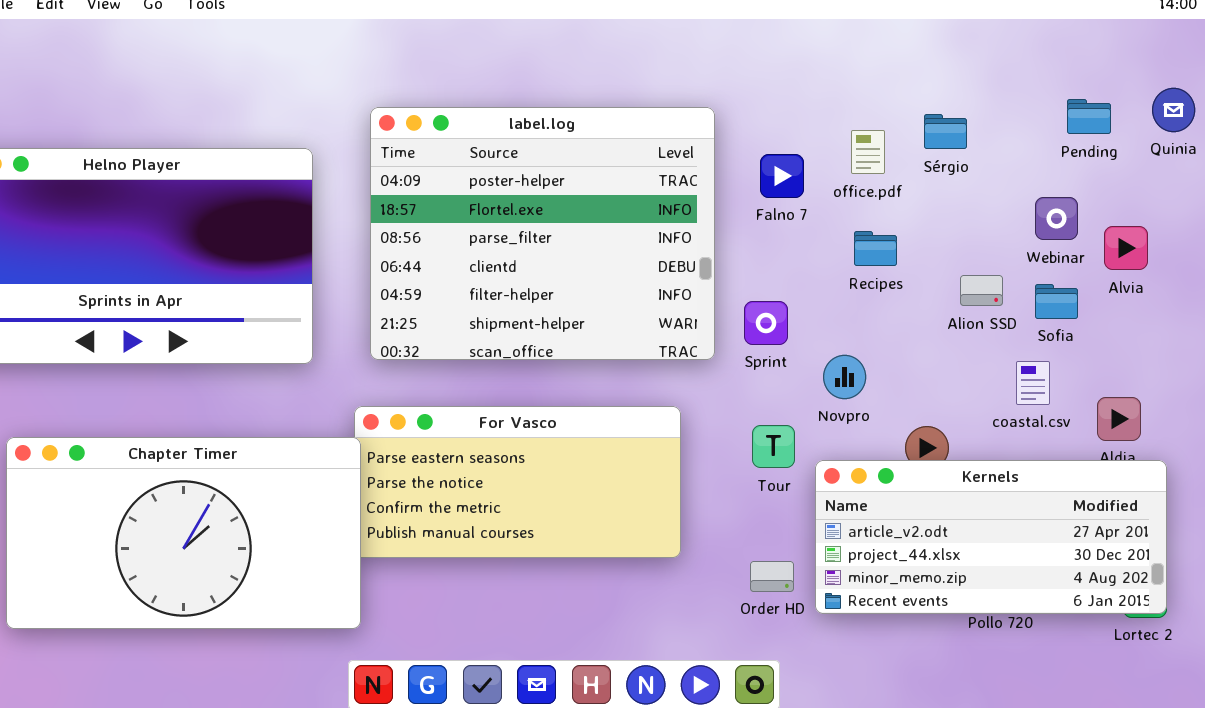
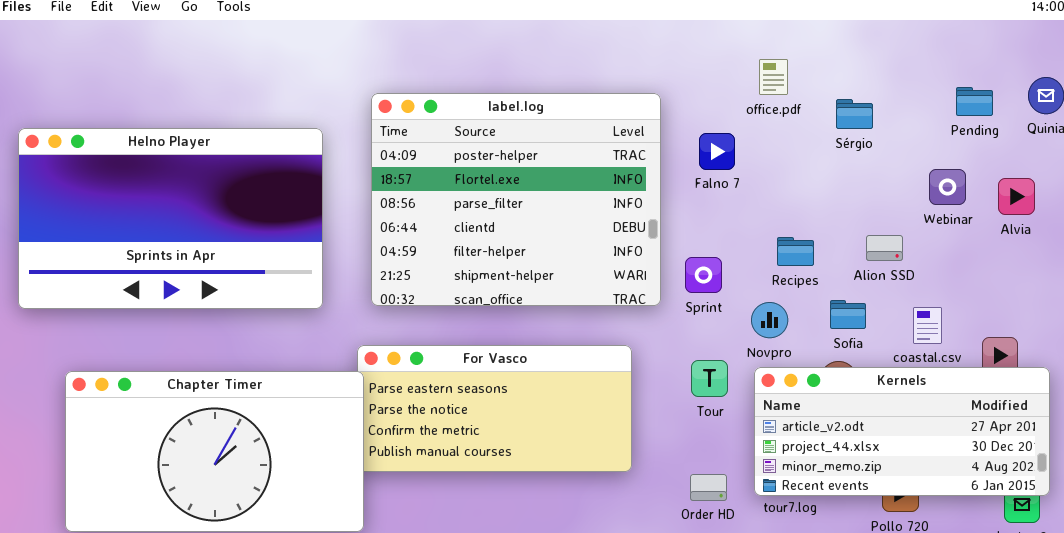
office.pdf: [851,130,885,174] -> [759,59,788,95], moved
Alvia: [1104,226,1148,270] -> [998,178,1035,215], moved
Recipes: [854,231,897,266] -> [777,237,814,266], moved
Sofia: [1035,284,1078,319] -> [830,300,866,329], moved
Kernels: [815,460,1167,614] -> [754,367,1050,496], moved

